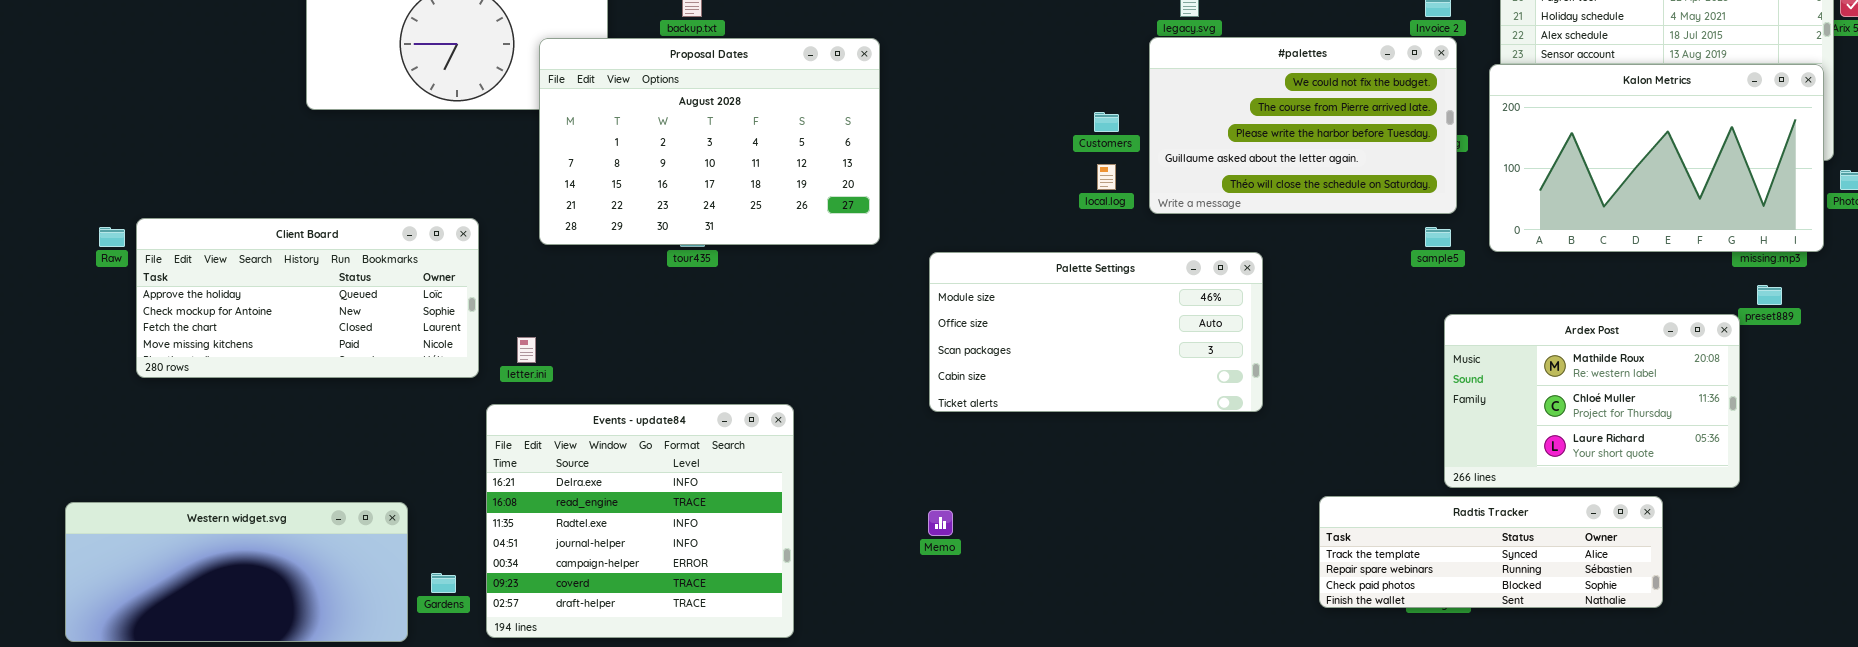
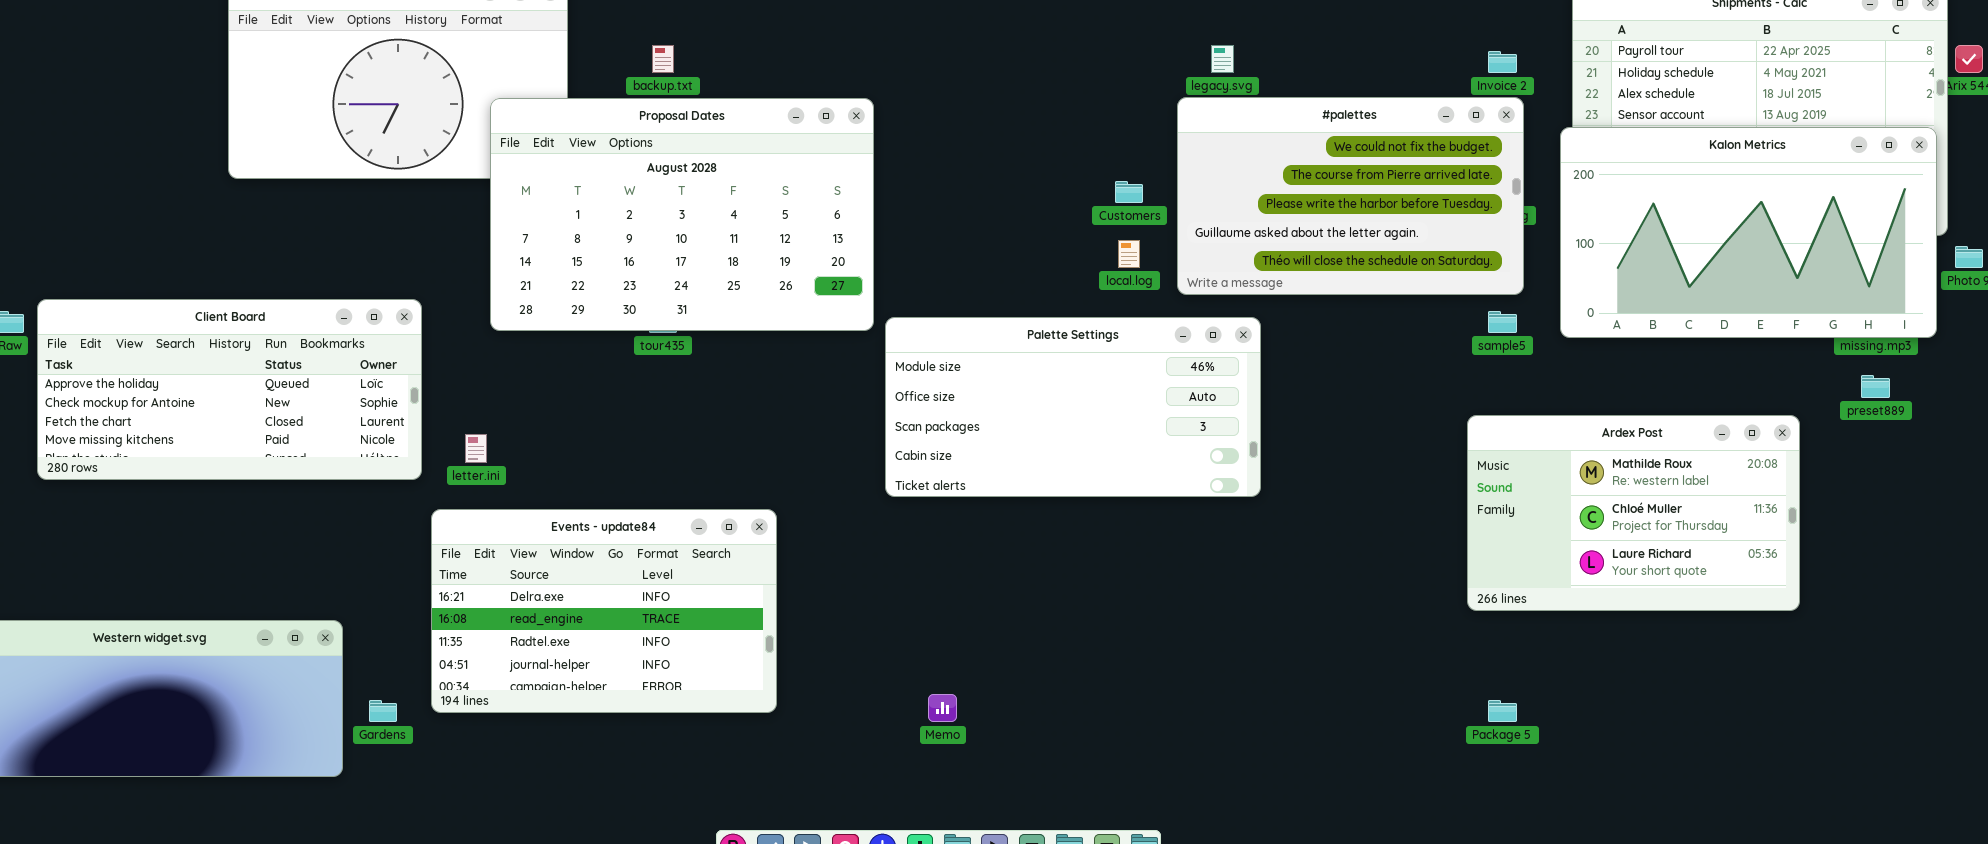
Palette Settings: [929,252,1263,412] -> [885,317,1261,497], moved
Ardex Post: [1444,314,1740,488] -> [1467,415,1800,611], moved
Events - update84: [486,404,794,638] -> [431,509,777,713], resized
Radtis Tracker: [1319,496,1663,608] -> none, closed
Memo: [928,510,953,536] -> [928,694,957,722], moved

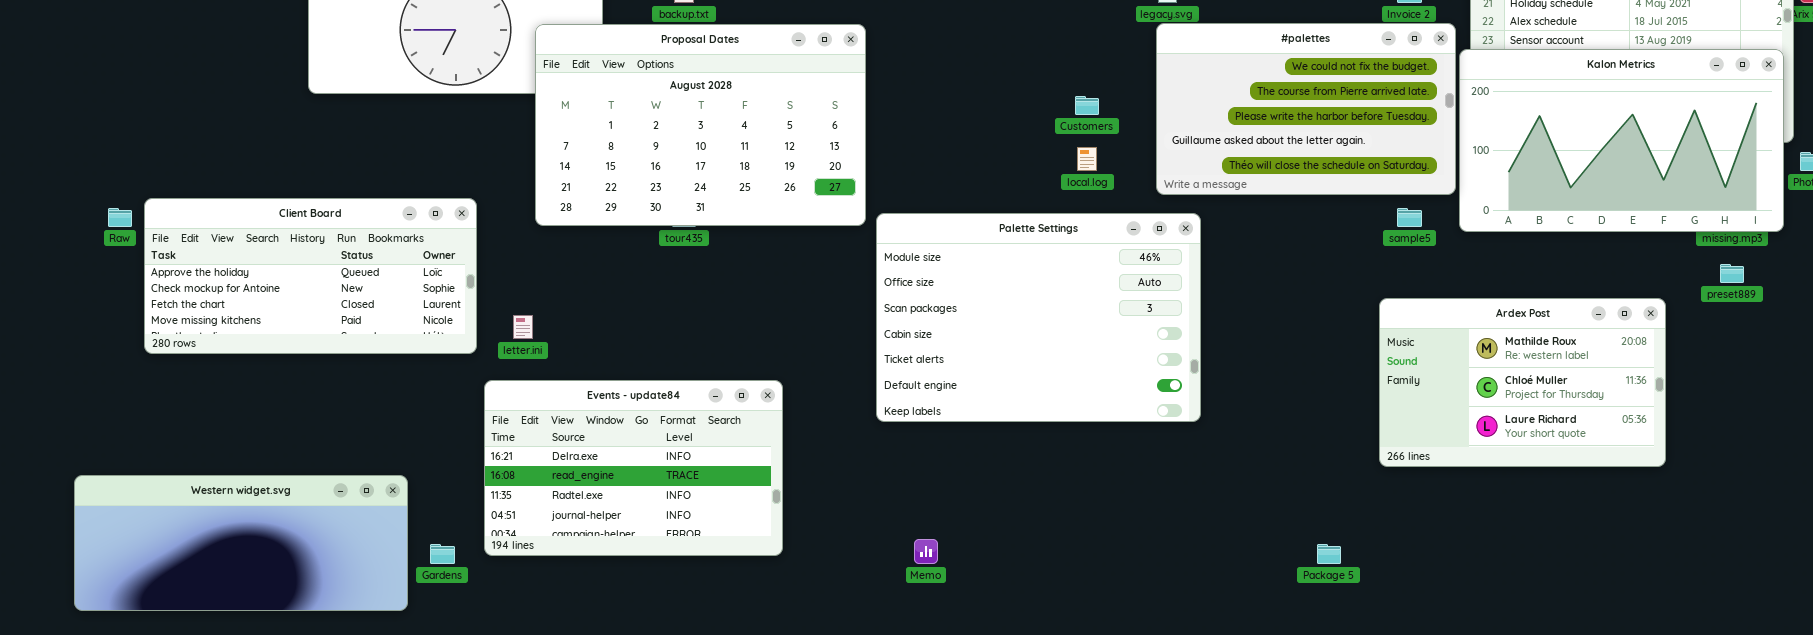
#palettes: [1177,97,1524,295] -> [1156,23,1456,195], moved
Palette Settings: [885,317,1261,497] -> [876,213,1201,422], resized
Package 5: [1488,700,1517,722] -> [1317,544,1341,564], moved

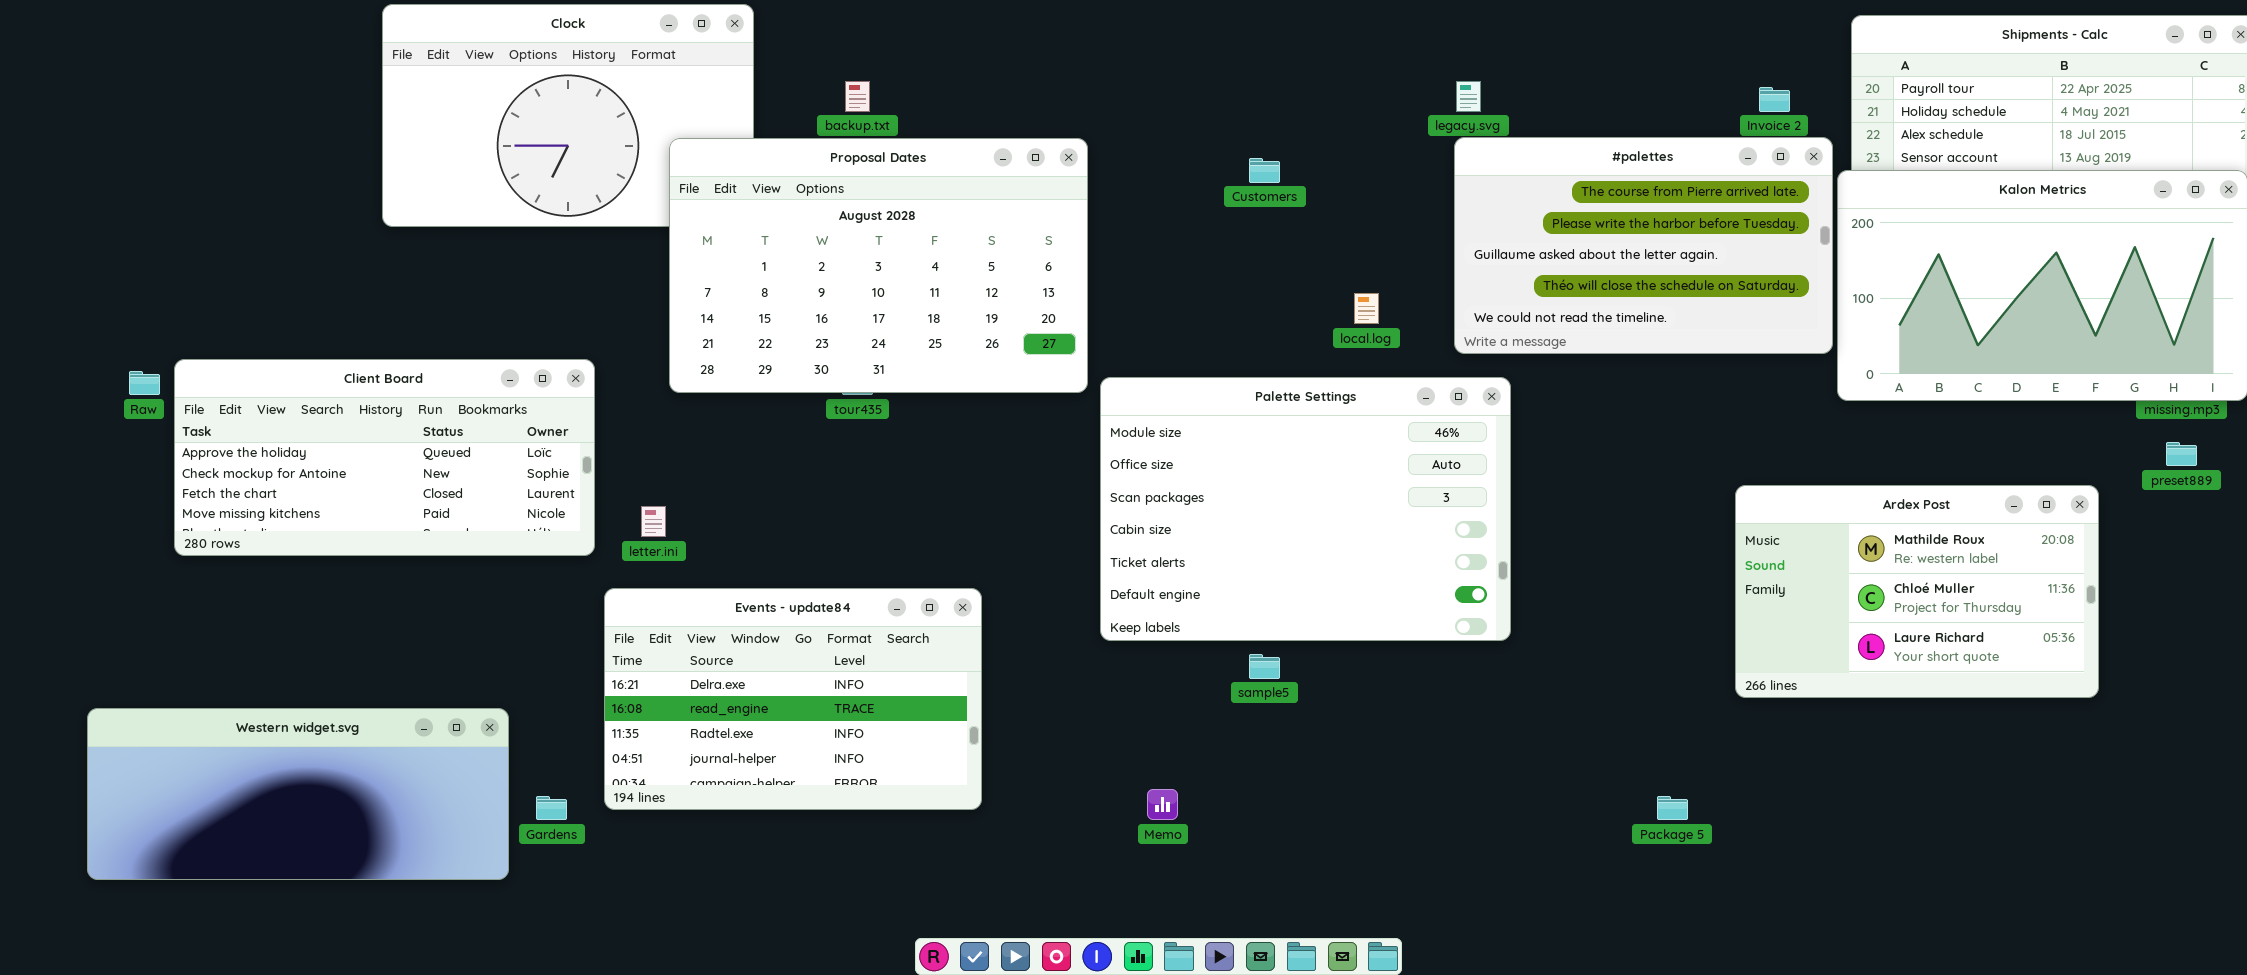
#palettes: [1156,23,1456,195] -> [1454,137,1833,354], scrolled down 1 row
Customers: [1075,96,1099,115] -> [1249,158,1280,183], moved
sample5: [1397,208,1422,227] -> [1249,654,1280,679], moved

